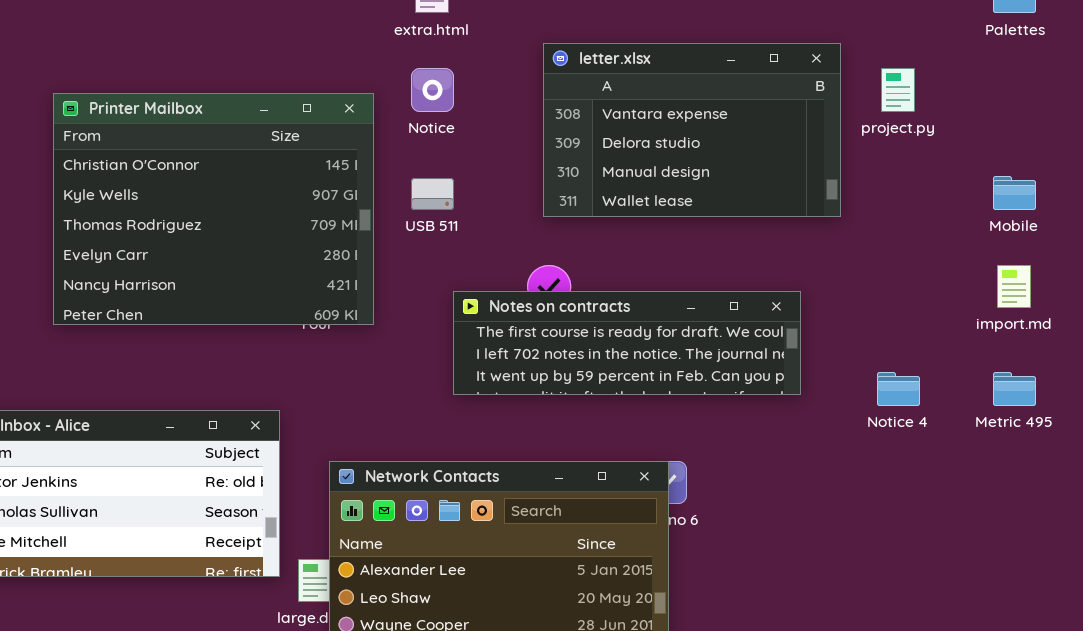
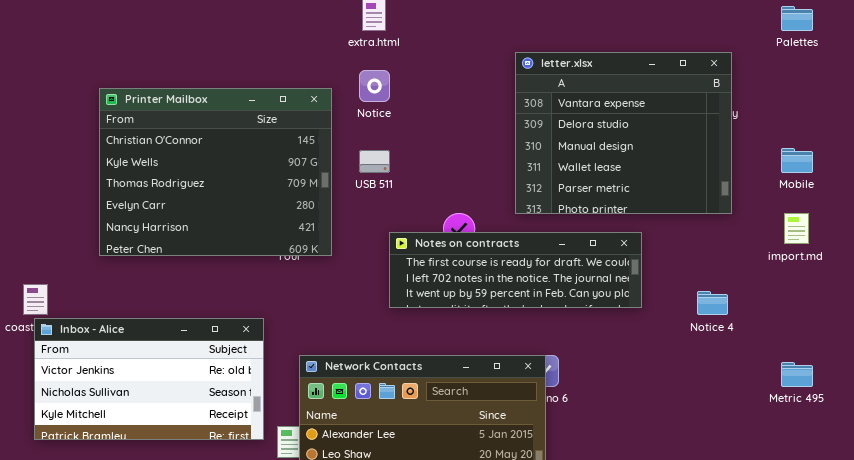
letter.xlsx: [543,43,841,217] -> [515,52,732,214], moved, resized
Metric 495: [993,372,1036,406] -> [781,362,813,387], moved

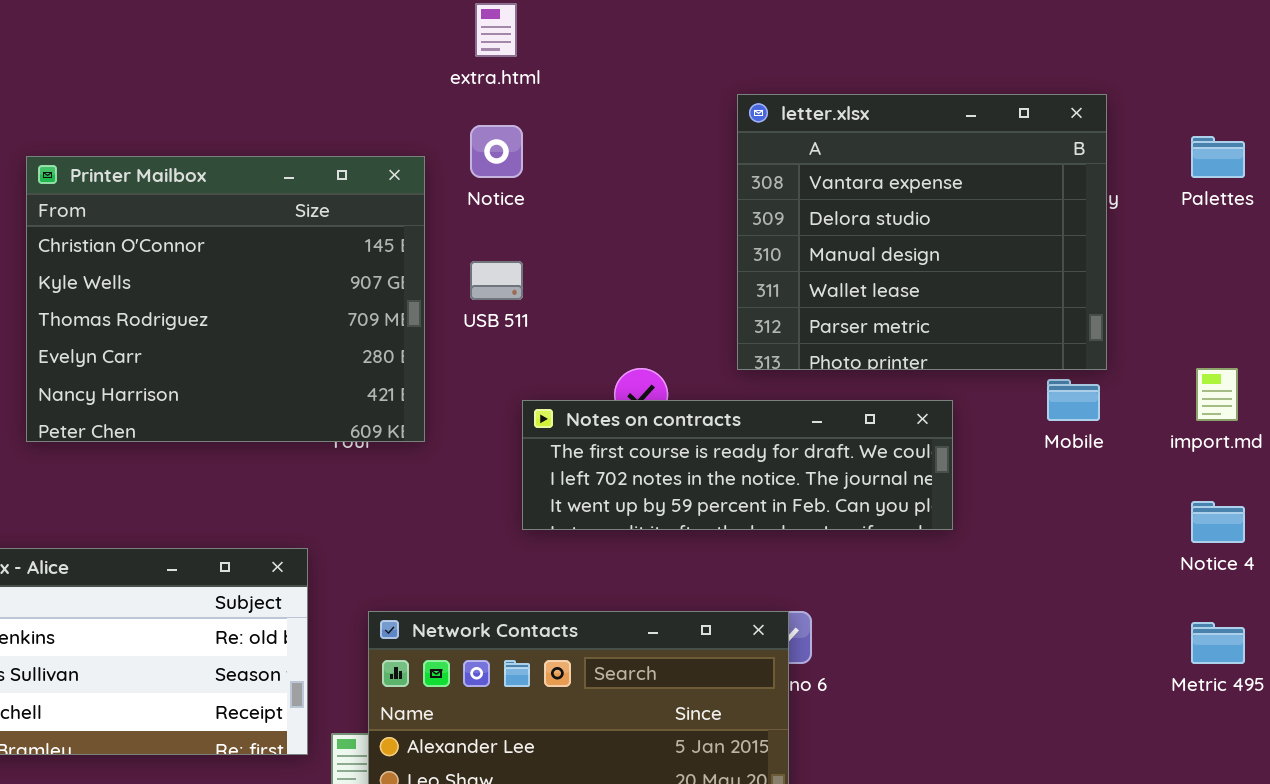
Palettes: [781,6,813,31] -> [1191,136,1245,178], moved
Mobile: [781,148,813,173] -> [1047,379,1100,421], moved
Notice 4: [697,291,728,315] -> [1191,501,1245,543], moved

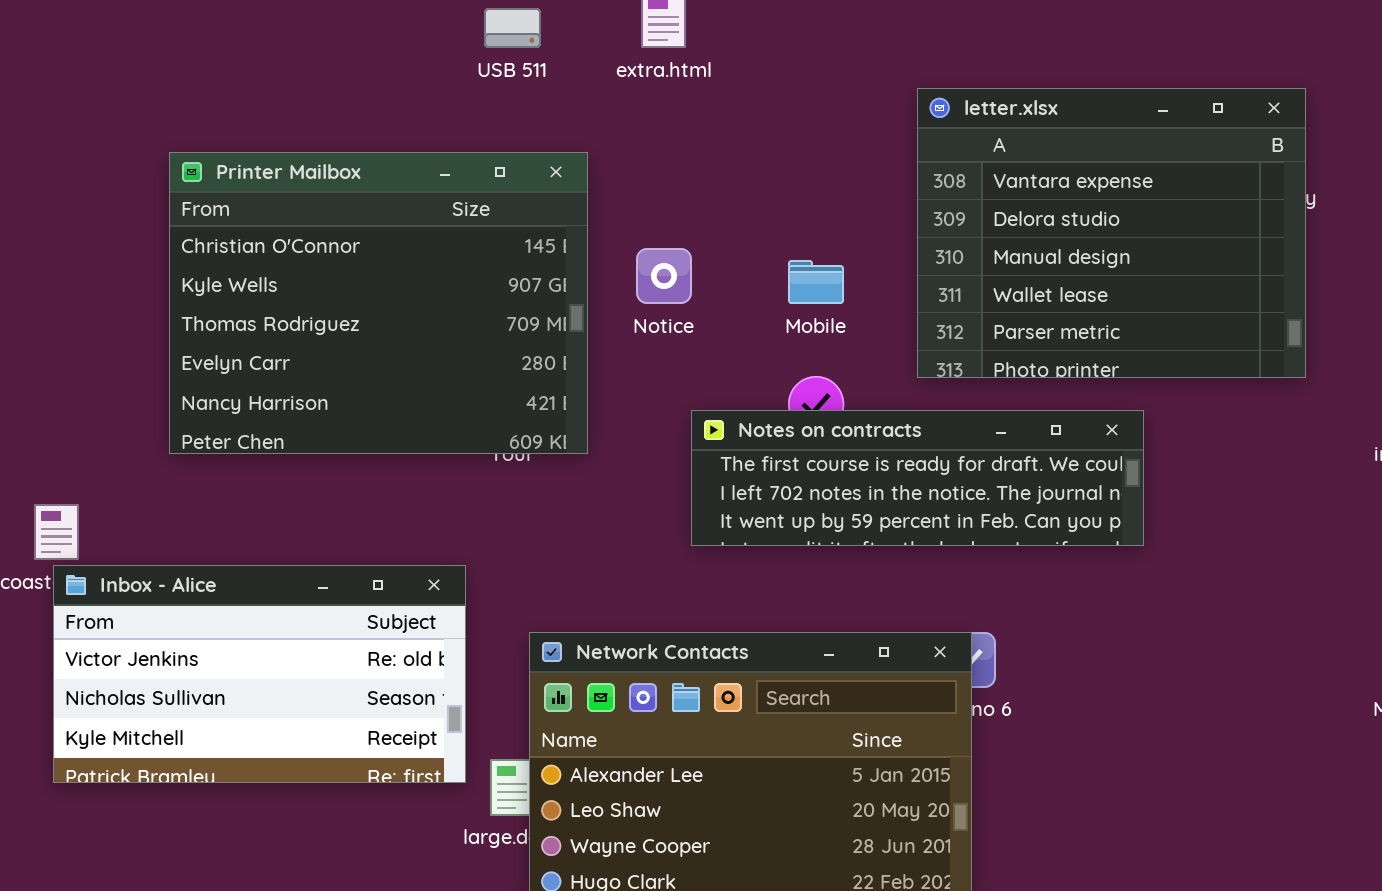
Notice: [470,125,523,178] -> [636,248,692,304], moved
USB 511: [470,261,523,300] -> [484,8,541,48], moved
Mobile: [1047,379,1100,421] -> [788,260,844,304], moved

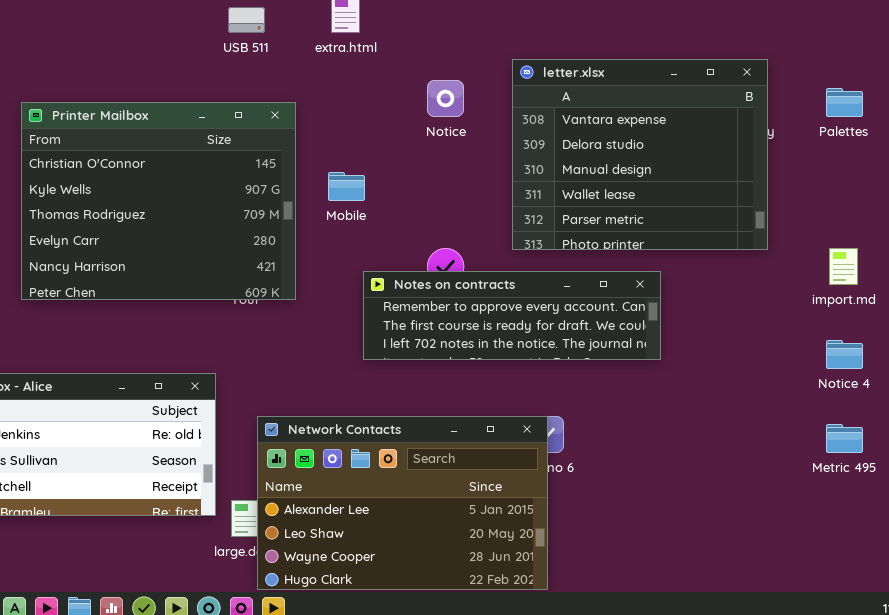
Notice: [636,248,692,304] -> [427,80,464,117], moved
Mobile: [788,260,844,304] -> [328,172,365,201], moved
Notes on contracts: [691,410,1144,546] -> [363,271,661,360], scrolled up 1 row

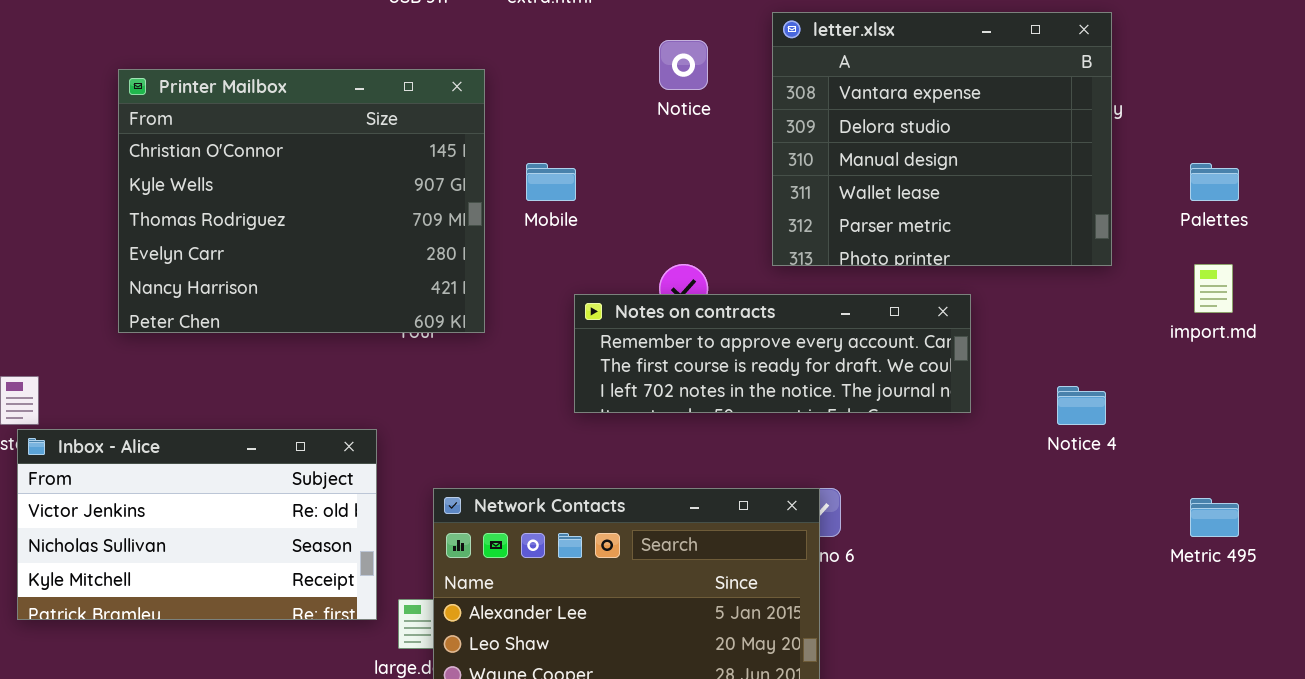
Palettes: [826,88,863,117] -> [1190,163,1239,201], moved
Notice 4: [826,340,863,369] -> [1057,386,1106,425], moved

